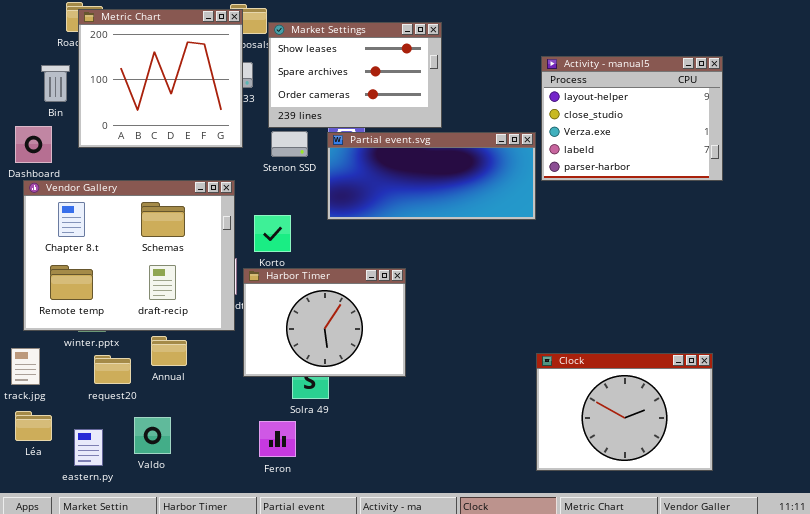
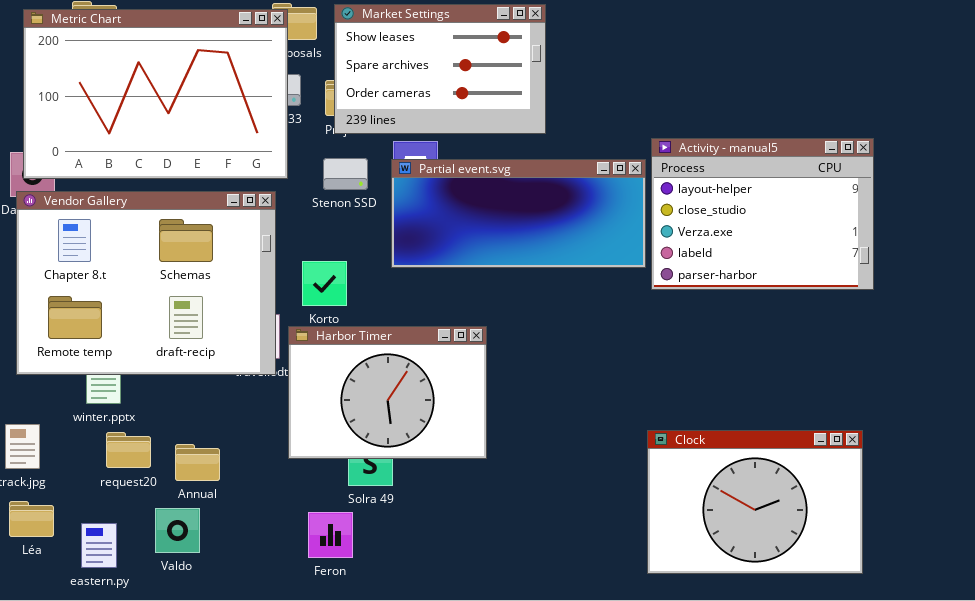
Metric Chart: [78,9,243,148] -> [23,9,288,179], resized
Market Settings: [268,22,442,128] -> [334,4,546,134], moved
Activity - manual5: [541,56,723,181] -> [651,138,874,290], moved
Vendor Gallery: [23,180,235,331] -> [16,191,276,375], moved
Annual: [151,336,187,366] -> [175,444,220,481], moved

